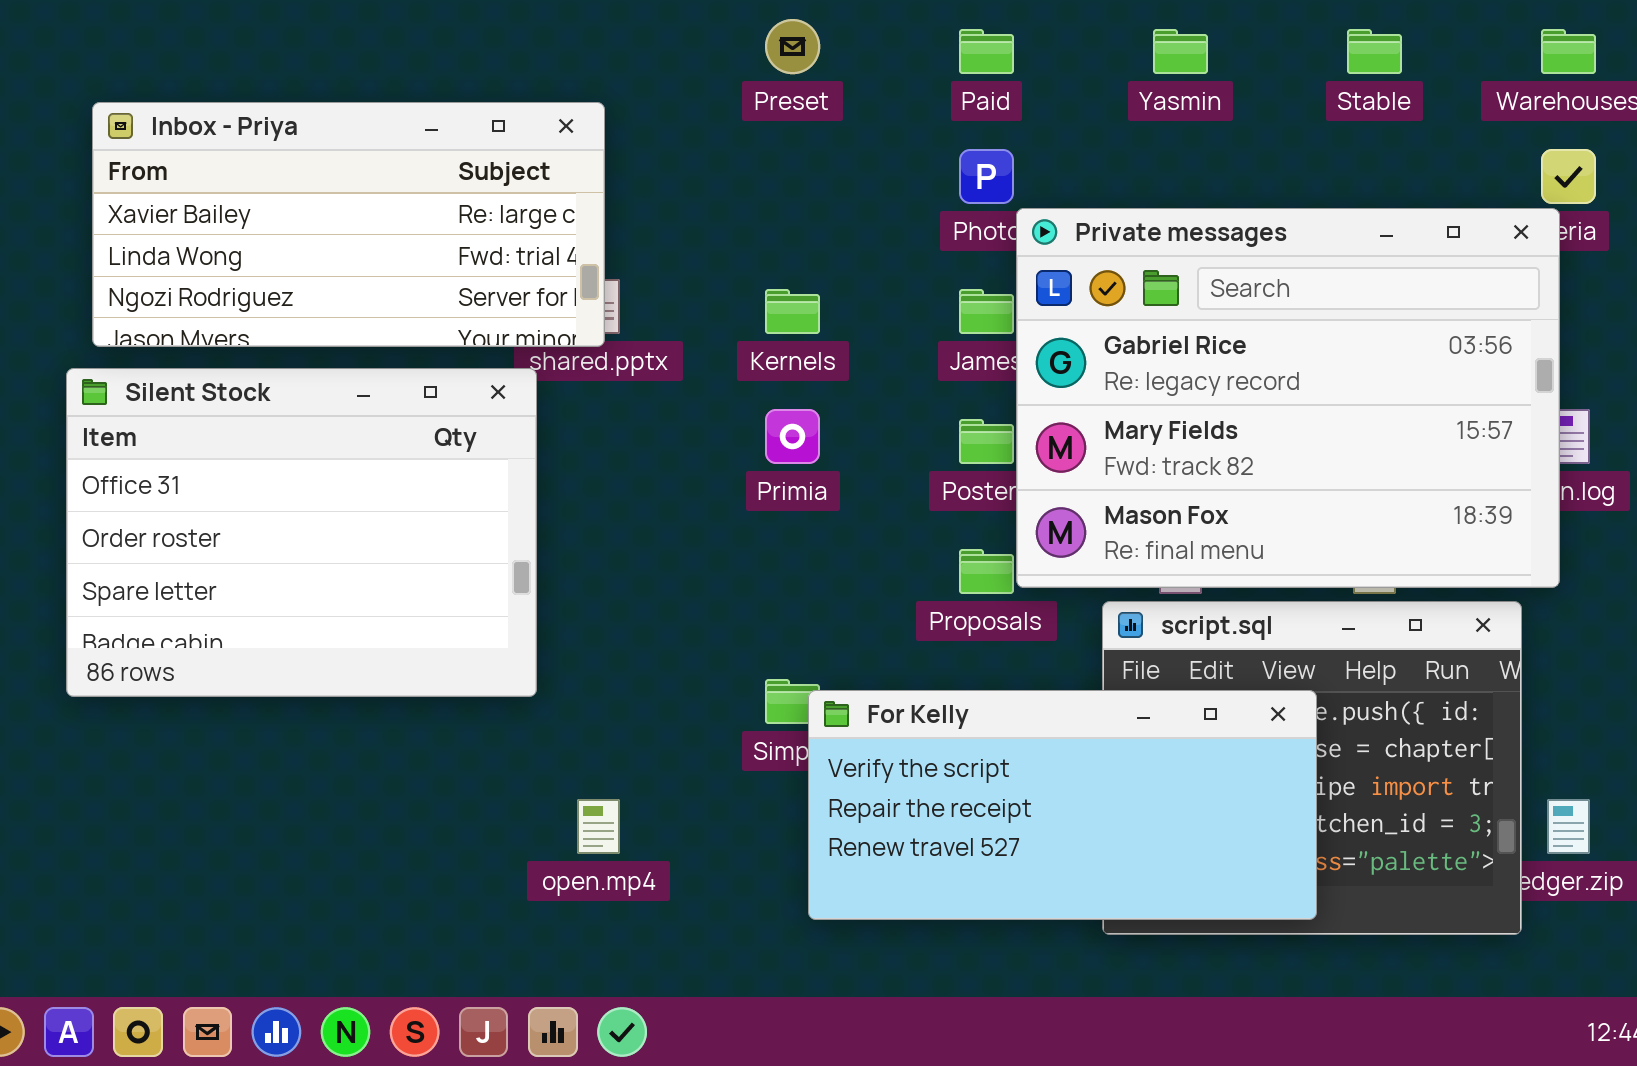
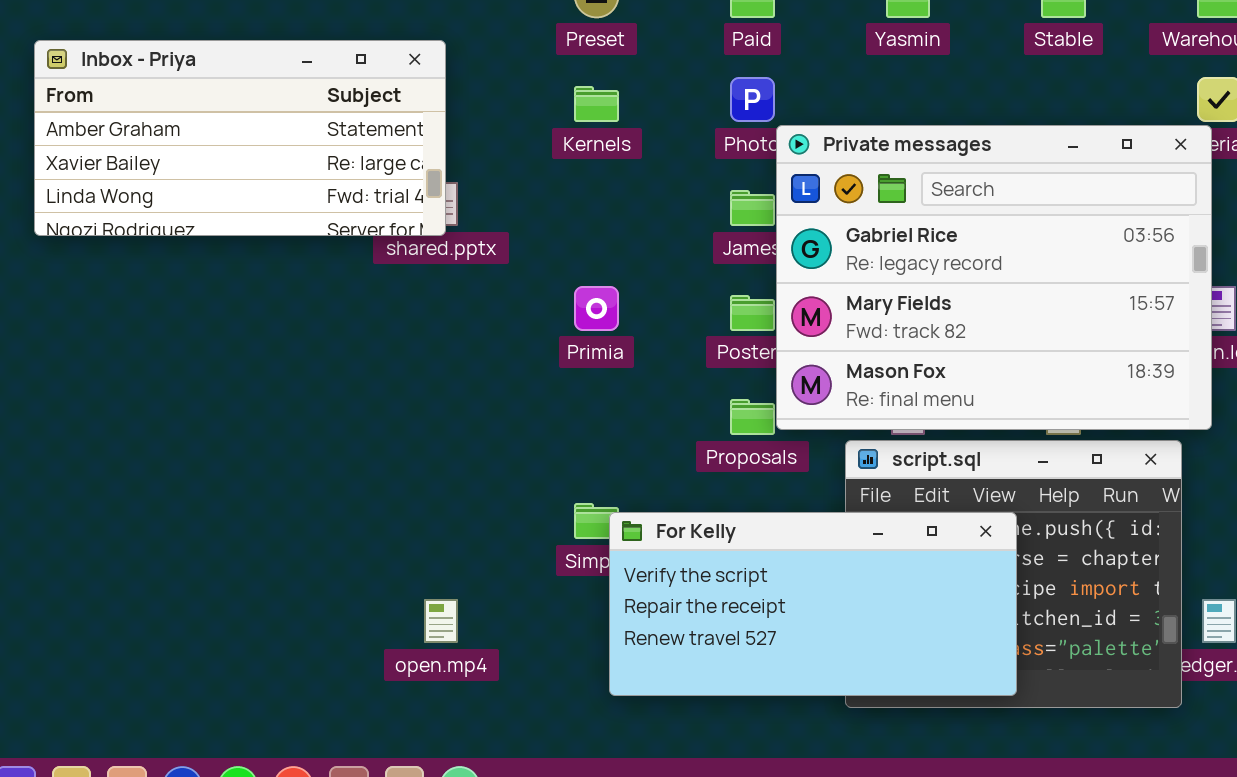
Inbox - Priya: [92,102,605,347] -> [34,40,446,236], scrolled up 1 row
Kernels: [765,289,820,334] -> [574,86,619,122], moved
Silent Stock: [66,368,537,697] -> none, closed

